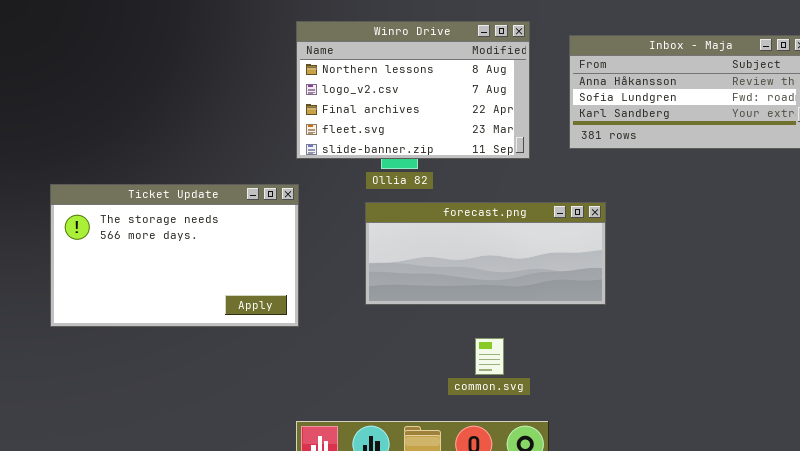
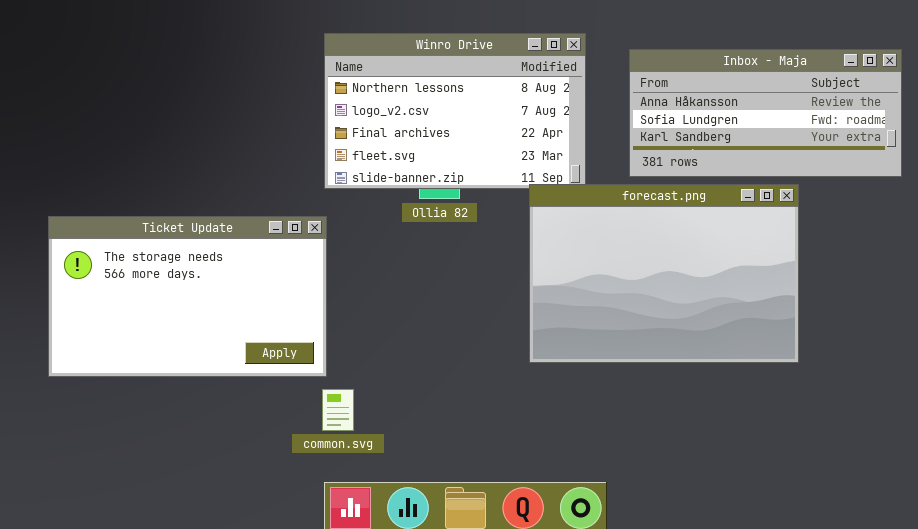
forecast.png: [365,202,606,305] -> [529,184,799,363], moved, resized
common.svg: [475,338,504,375] -> [322,389,354,431], moved

